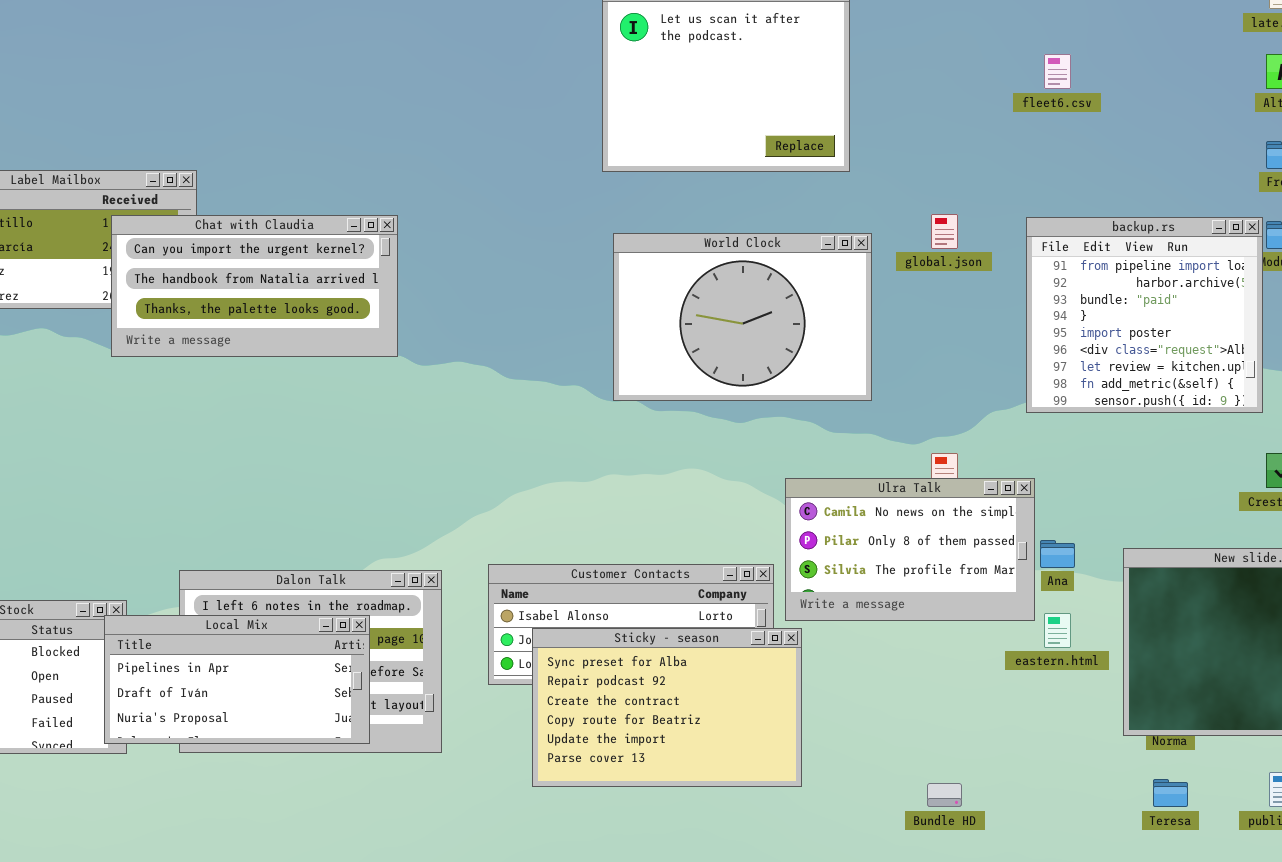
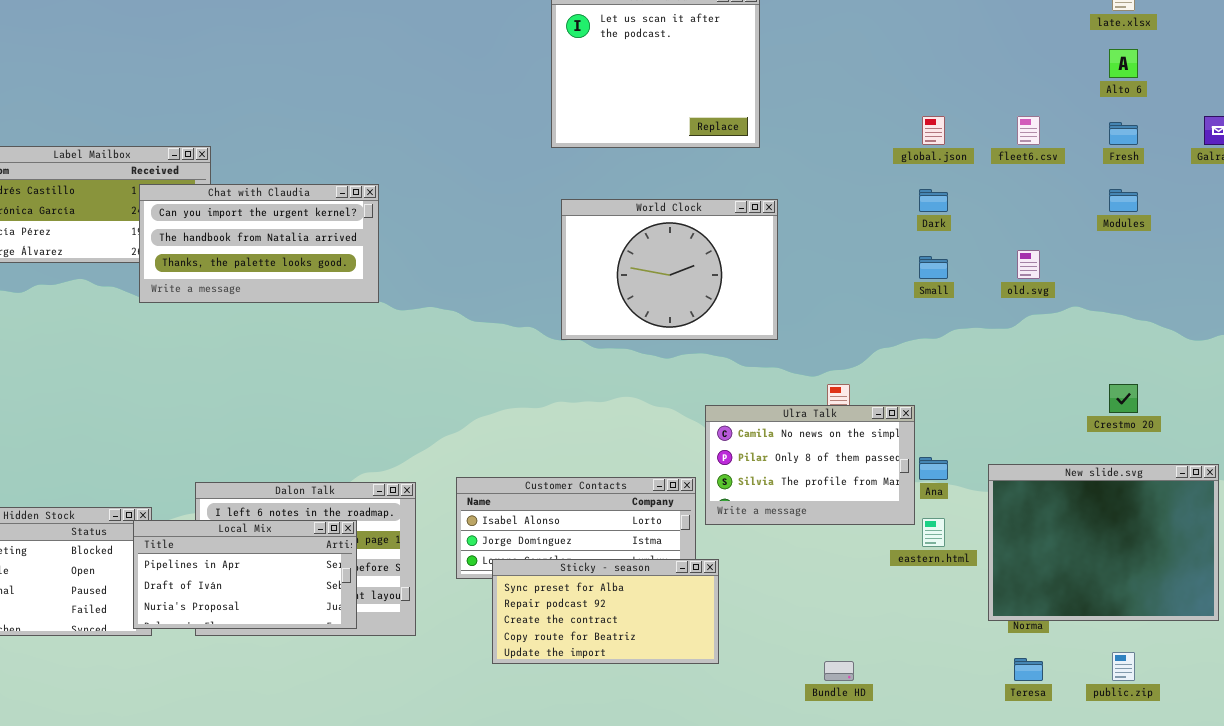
fleet6.csv: [1044,54,1071,89] -> [1017,116,1040,145], moved
global.json: [931,214,958,249] -> [922,116,945,145], moved
backup.rs: [1026,217,1263,413] -> none, closed
Sticky - season: [532,628,802,787] -> [492,559,719,664], resized

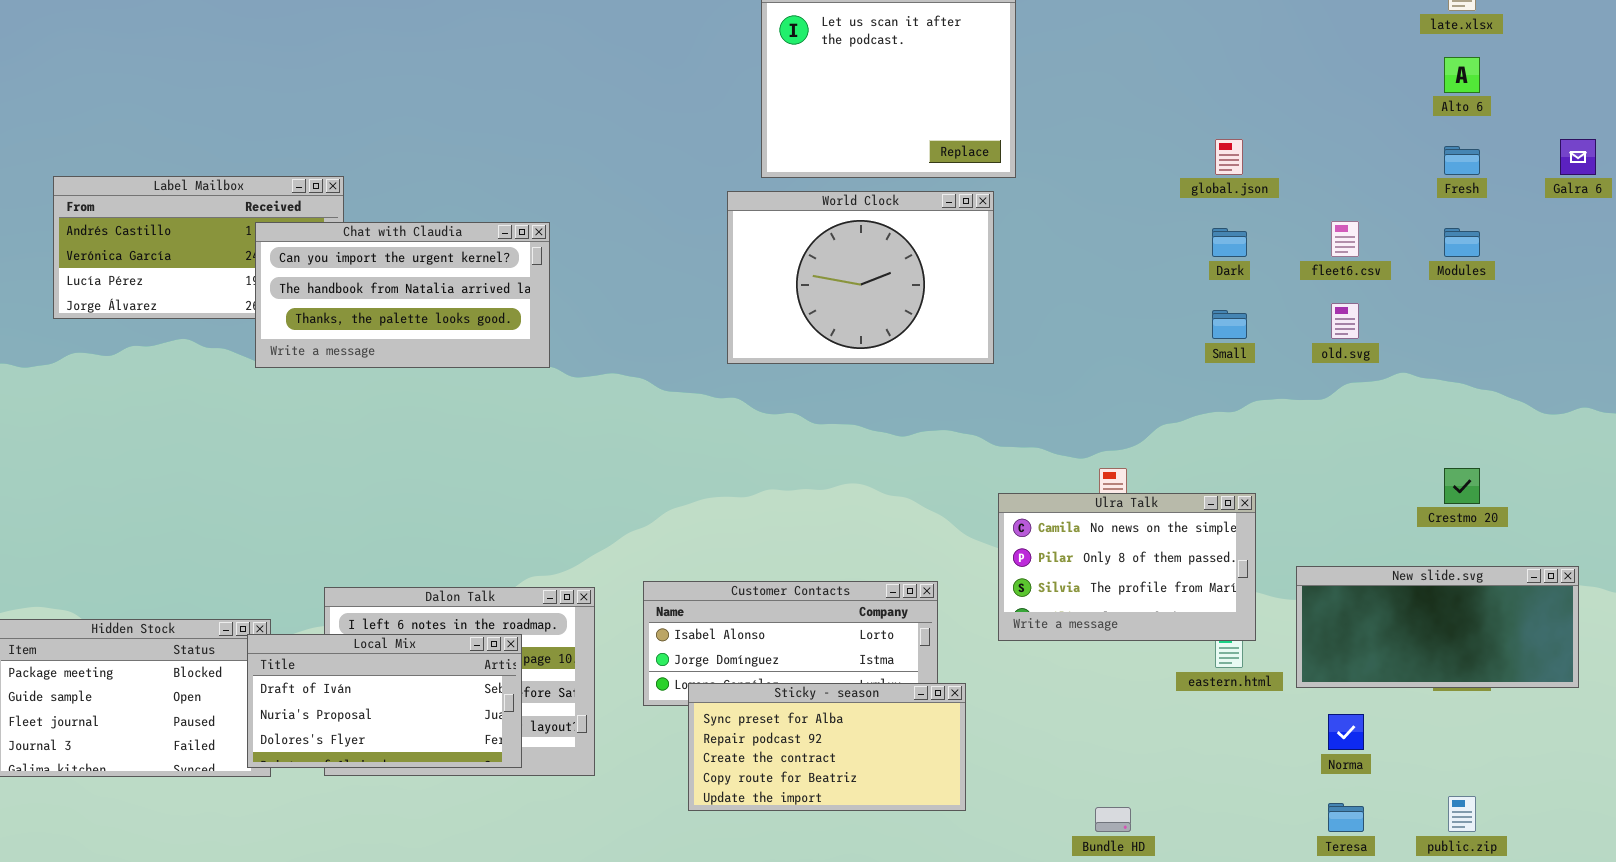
fleet6.csv: [1017,116,1040,145] -> [1331,221,1359,257], moved
World Clock: [561,199,778,340] -> [727,191,994,364], moved
Ulra Talk: [705,405,915,525] -> [998,493,1256,641], moved
New slide.svg: [988,464,1219,621] -> [1296,566,1579,688], resized
Local Mix: [133,520,357,629] -> [247,634,522,768], scrolled down 1 row

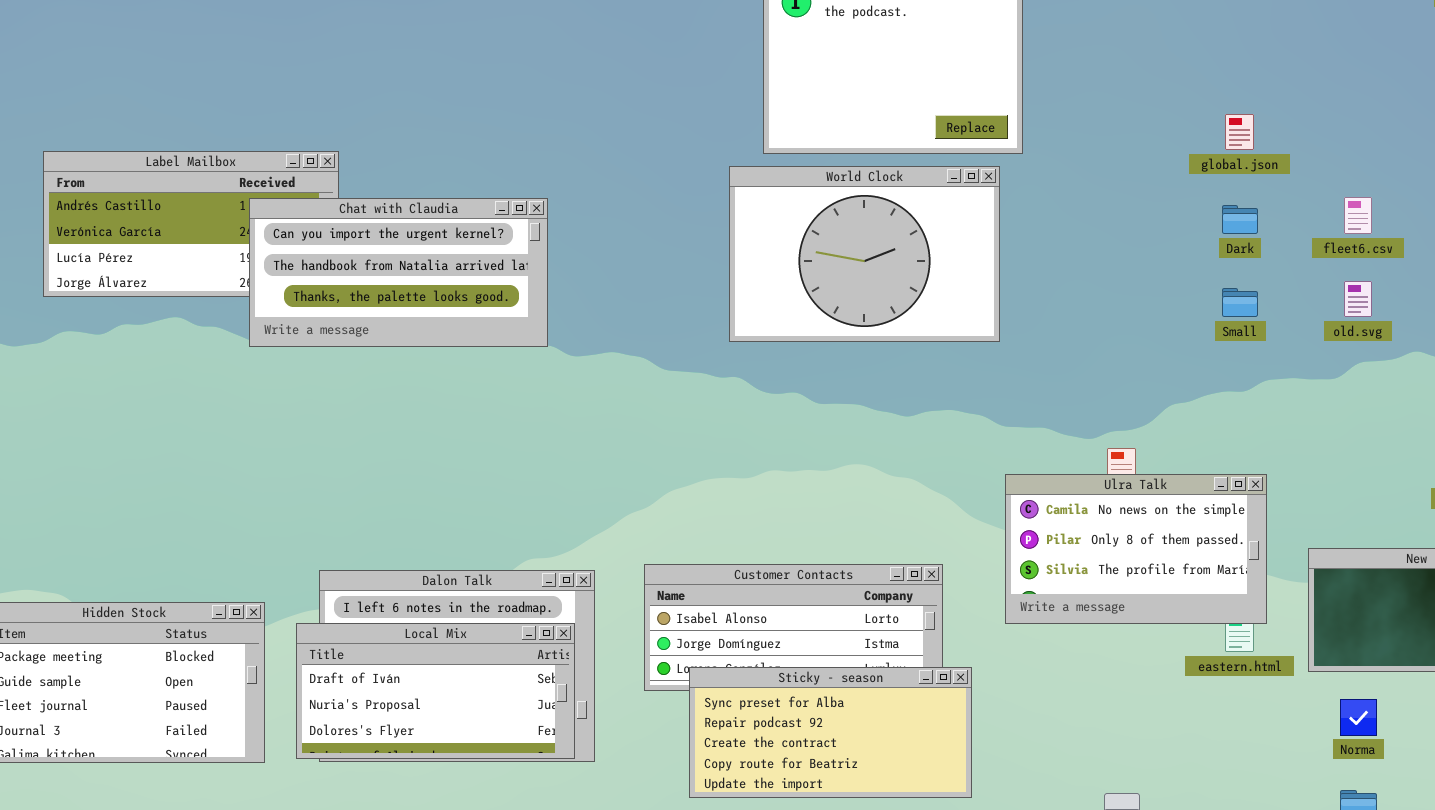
Local Mix: [247,634,522,768] -> [296,623,575,759], moved

